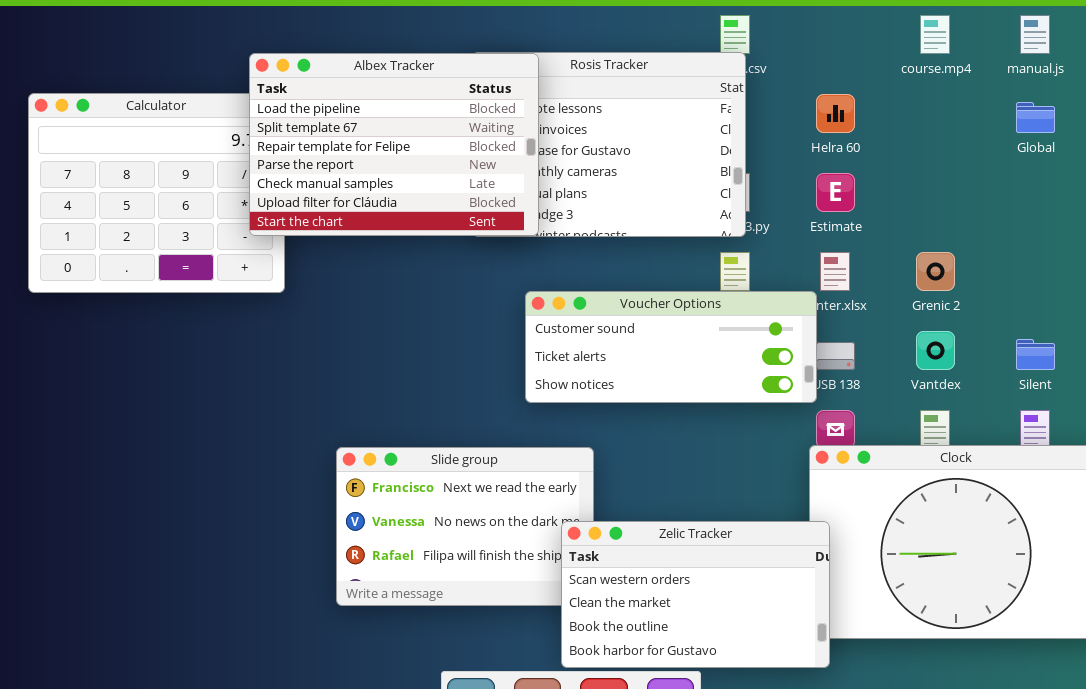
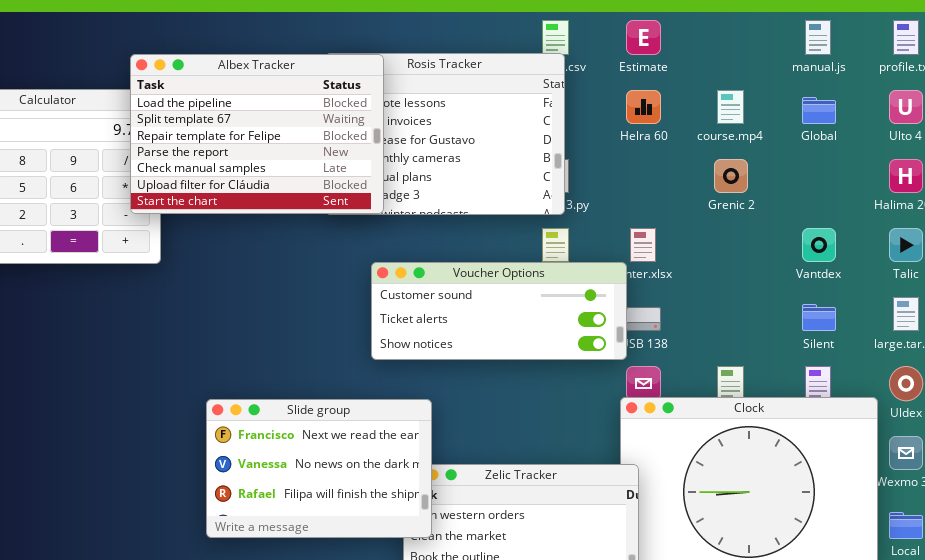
course.mp4: [920,15,950,54] -> [717,90,744,124], moved
Estimate: [816,173,855,212] -> [626,20,661,55], moved
Grenic 2: [916,252,955,291] -> [714,159,748,193], moved
Vantdex: [916,331,955,370] -> [802,228,836,262], moved
Slide group: [336,447,594,606] -> [206,399,432,538], raised

